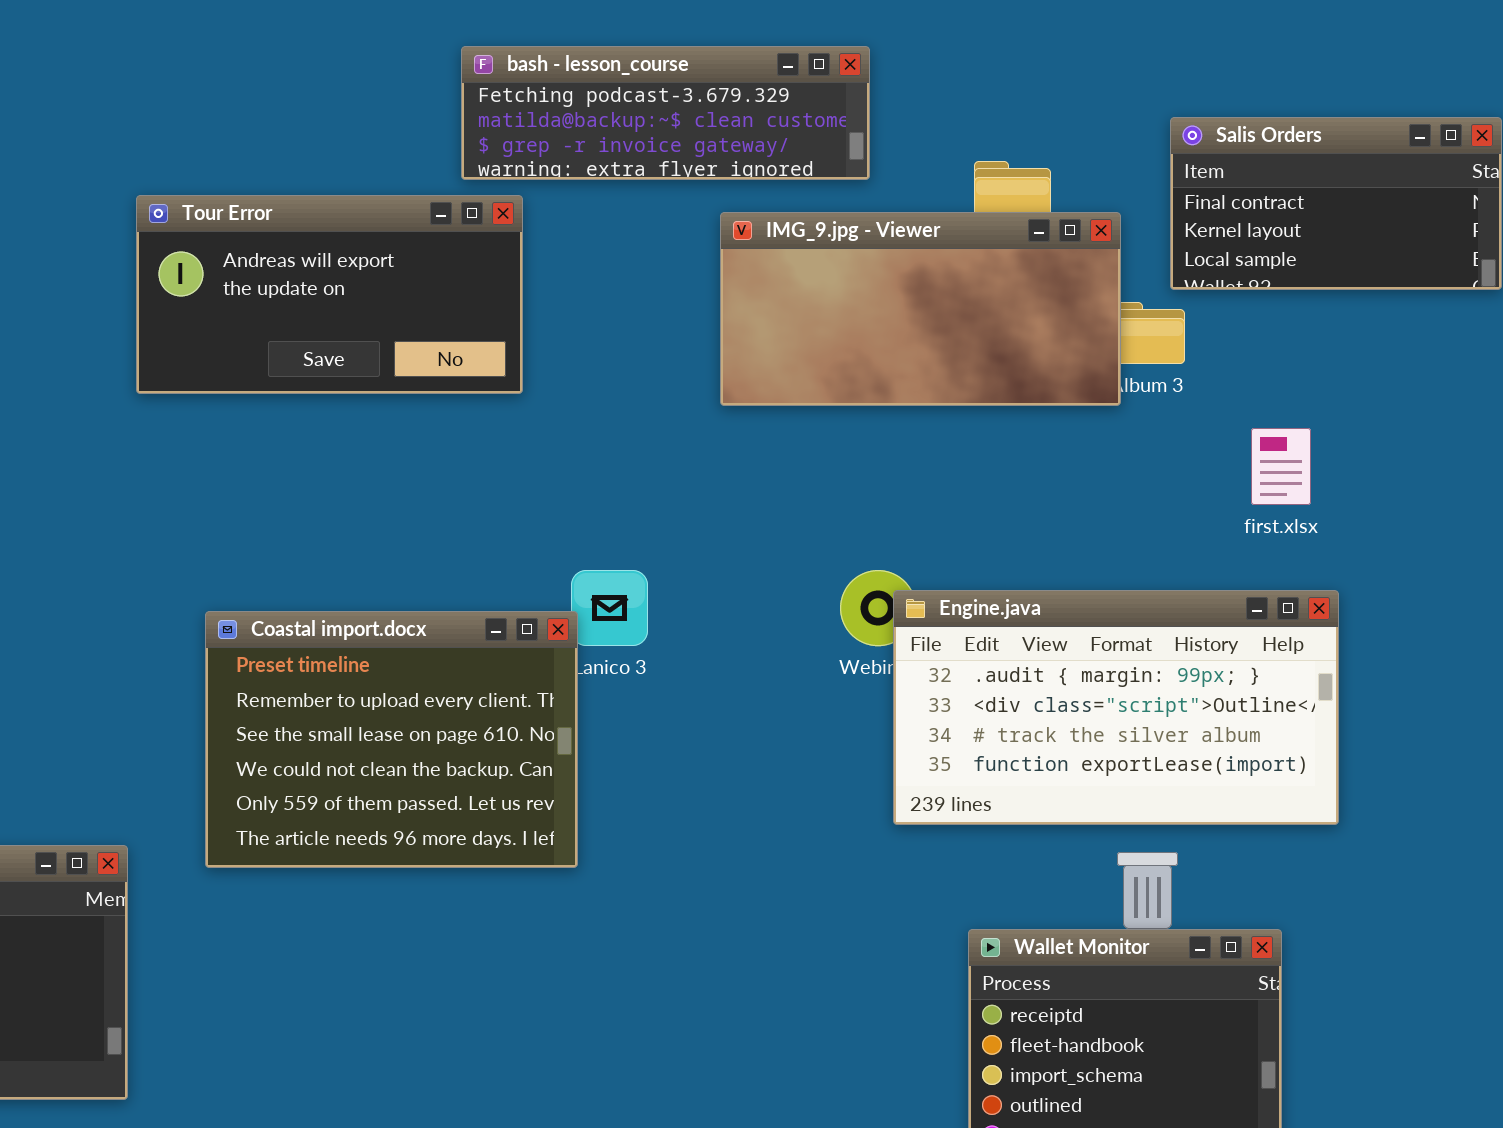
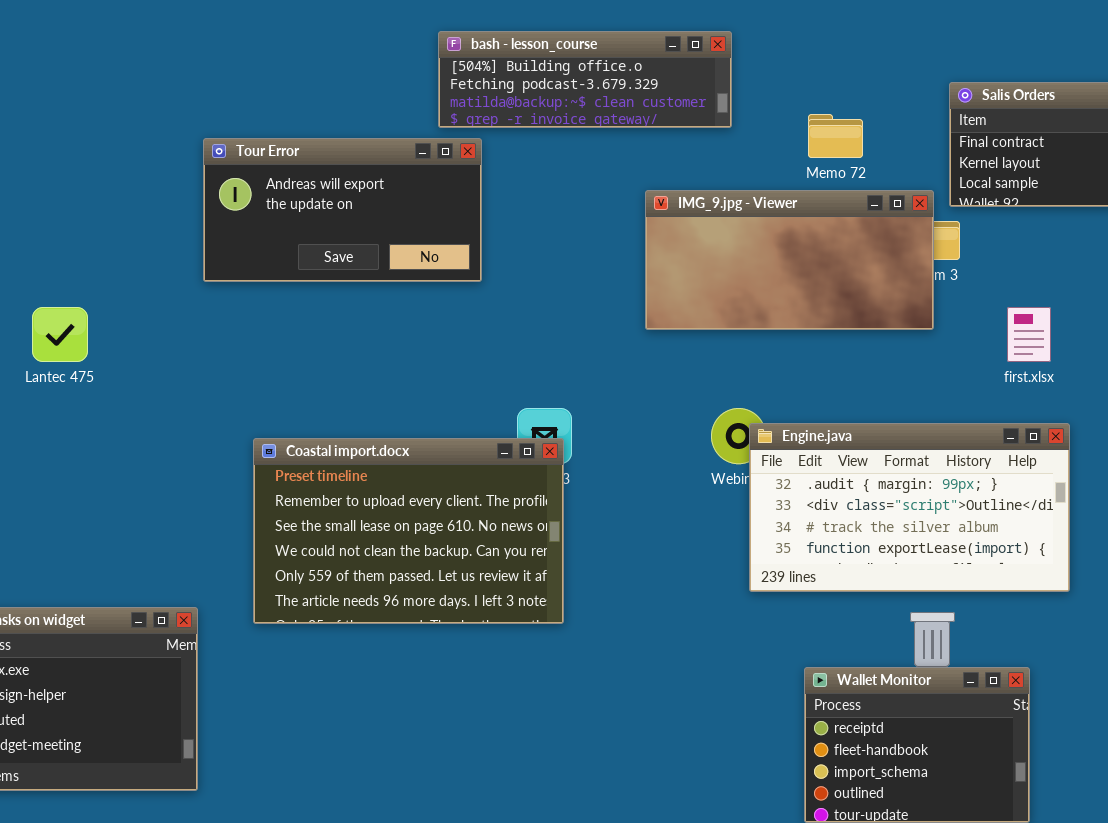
bash - lesson_course: [461,46,870,180] -> [438,31,732,128], scrolled up 1 row
IMG_9.jpg - Viewer: [720,212,1121,406] -> [645,190,934,330], moved
Coastal import.docx: [205,611,578,868] -> [253,438,564,624], resized

